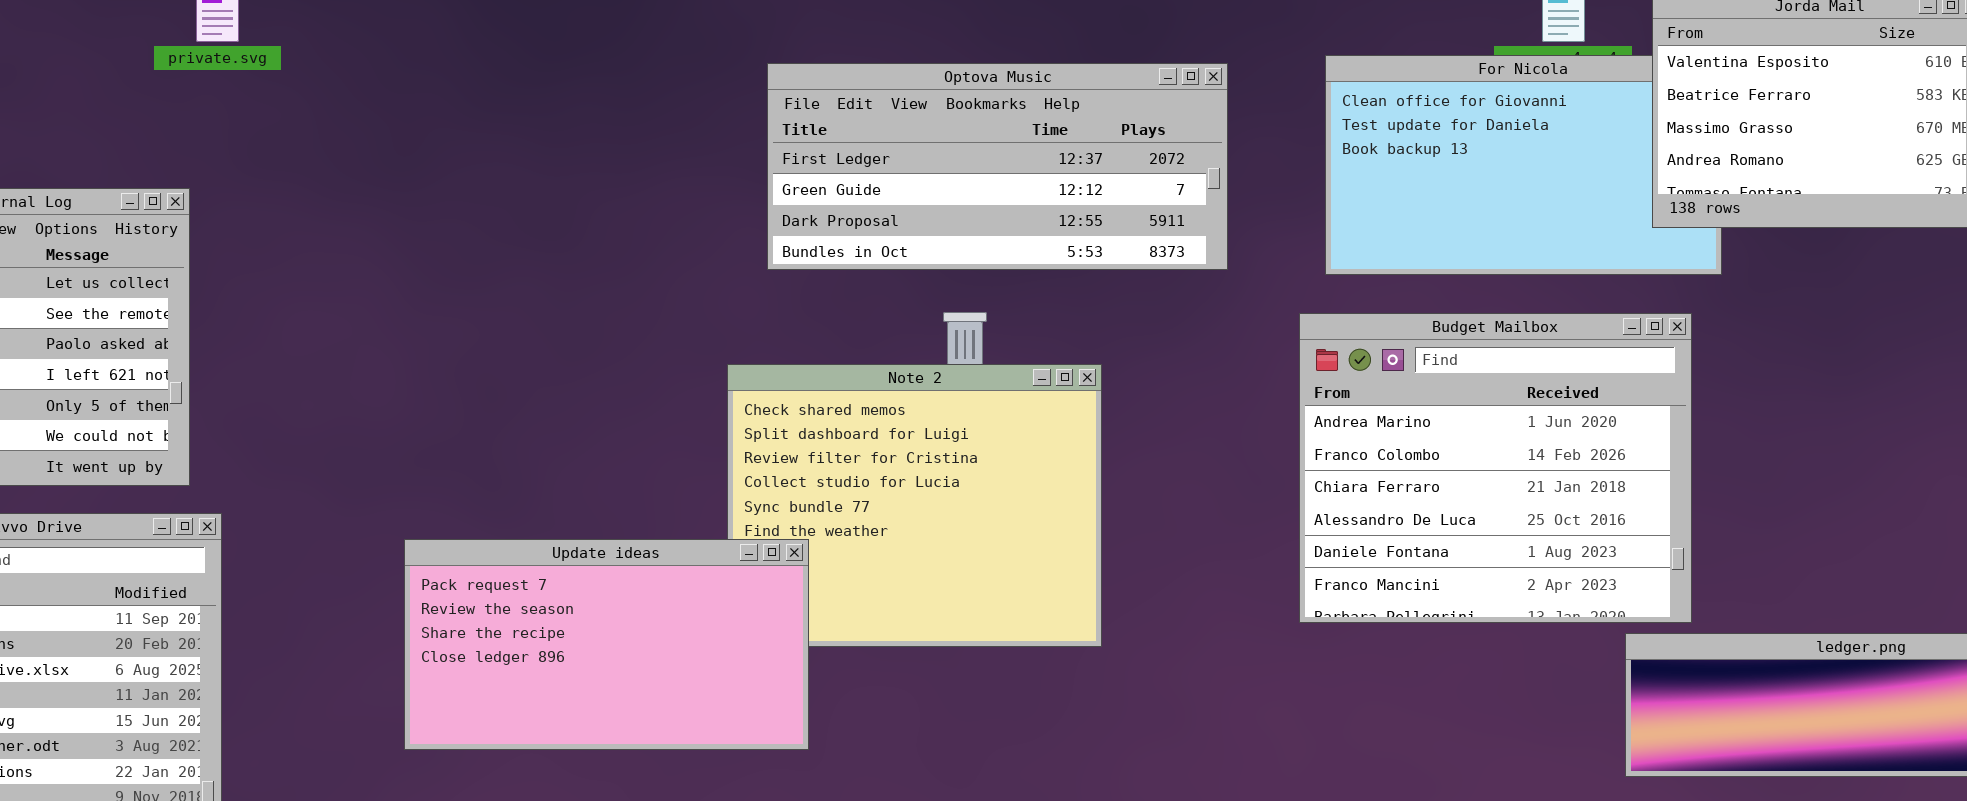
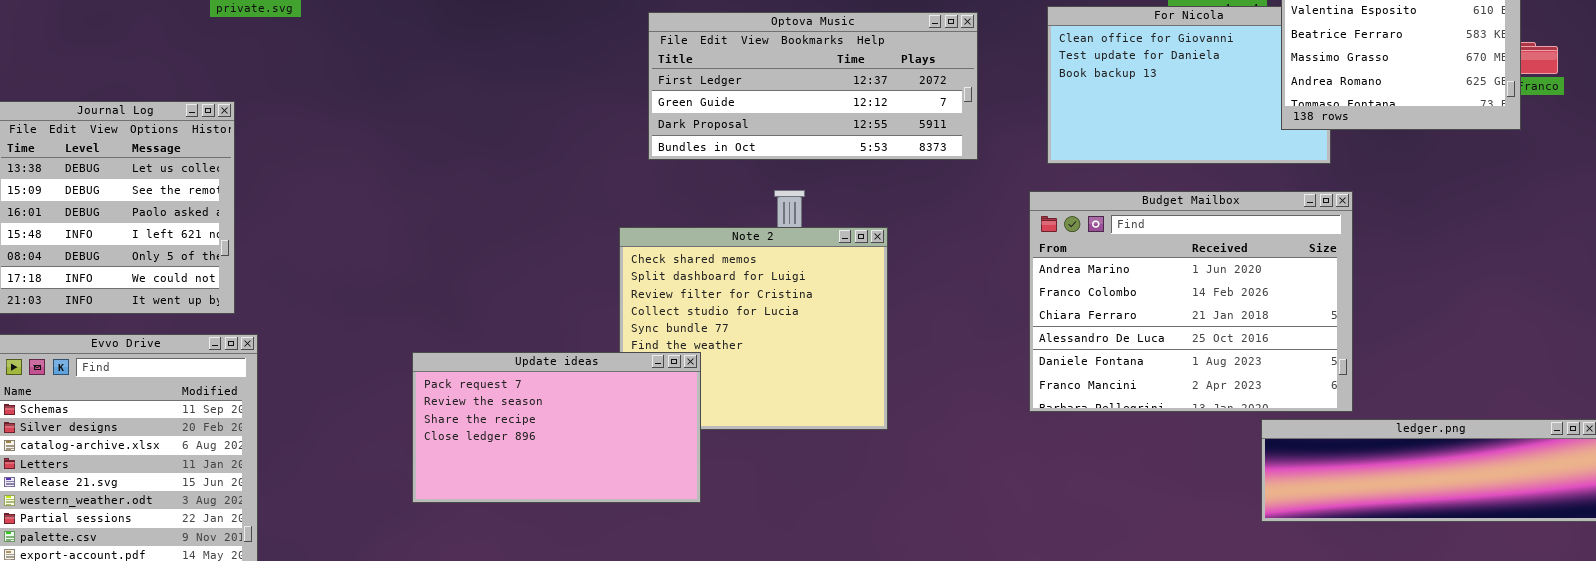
Budget Mailbox: [1299,313,1692,623] -> [1029,191,1353,412], resized
Update ideas: [404,539,809,750] -> [412,352,701,503], moved

